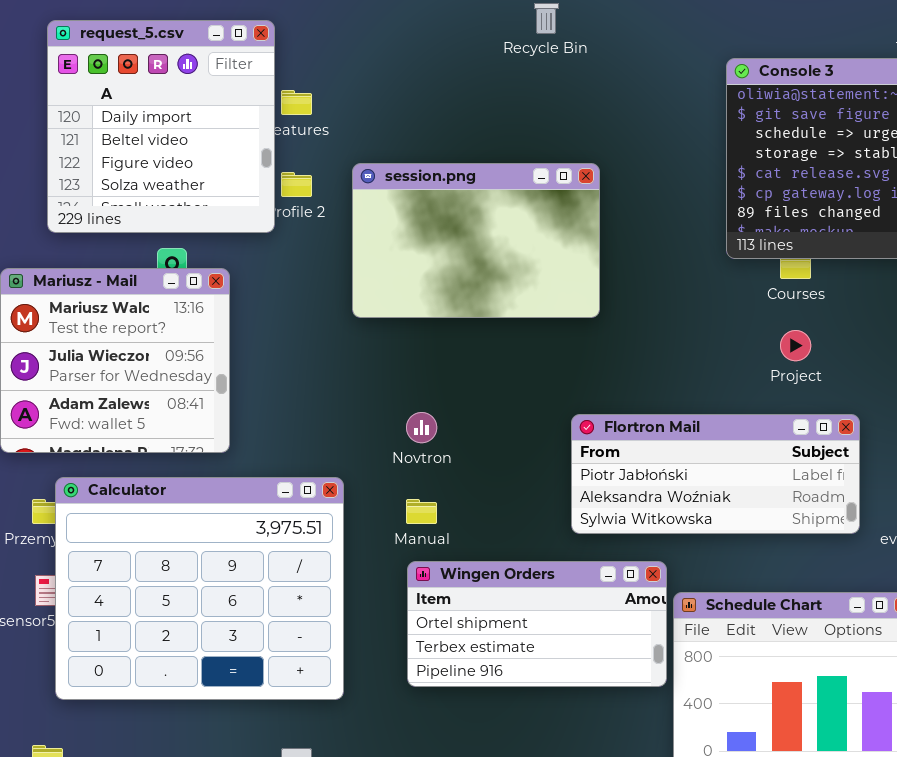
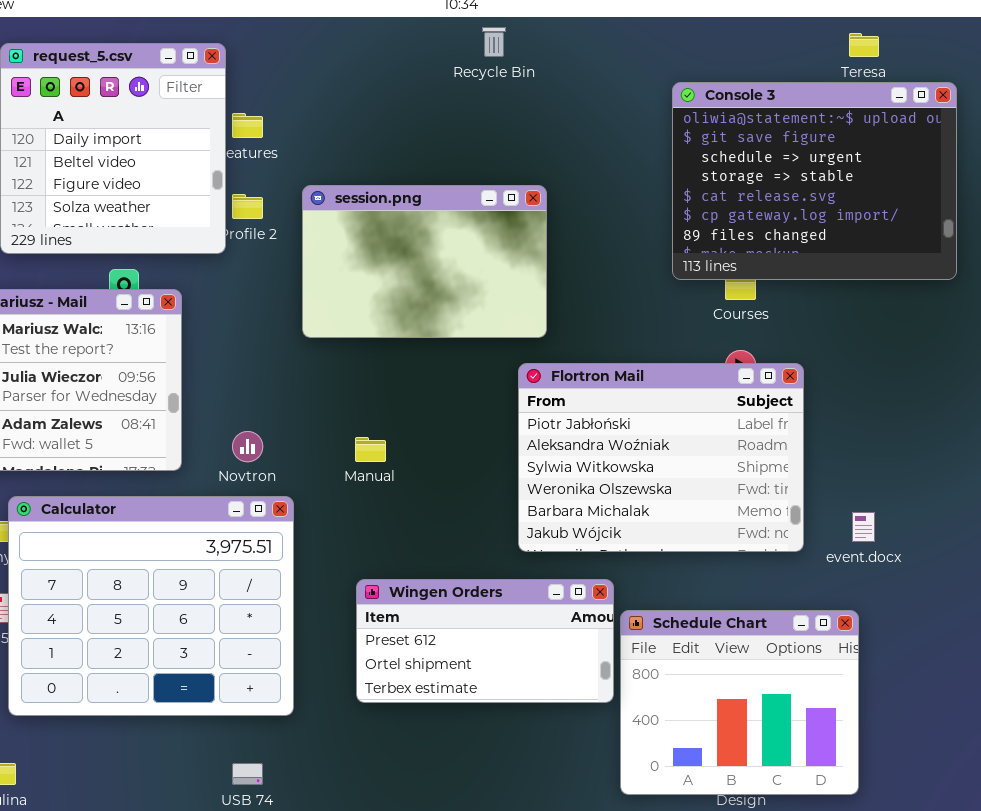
Novtron: [406,412,437,443] -> [232,431,263,462], moved
Flortron Mail: [571,414,860,534] -> [518,363,804,552], resized
Manual: [406,499,437,524] -> [355,437,386,462], moved
Wingen Orders: [407,561,667,687] -> [356,579,614,703], scrolled up 1 row

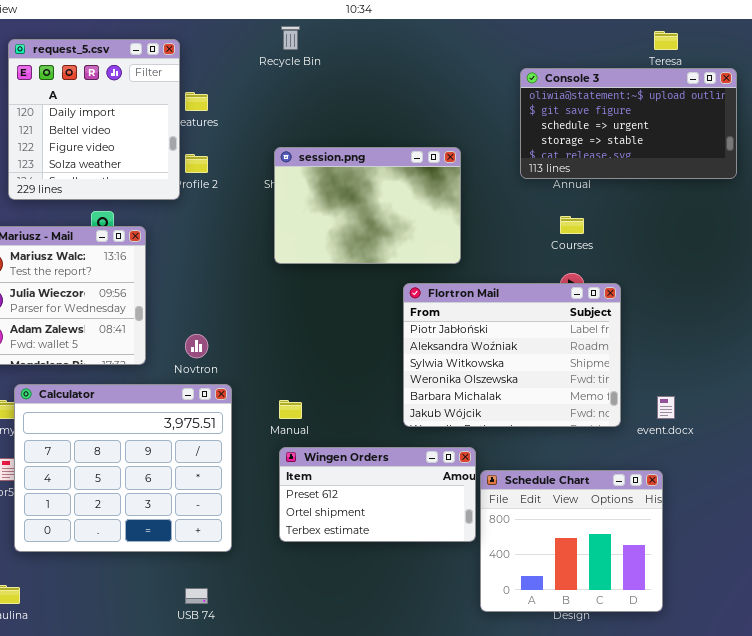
Recycle Bin: [482,27,506,57] -> [281,26,300,50], moved
Console 3: [672,82,957,280] -> [520,68,737,179], resized
session.png: [302,185,547,338] -> [274,147,461,264], moved
Manual: [355,437,386,462] -> [279,400,302,419], moved

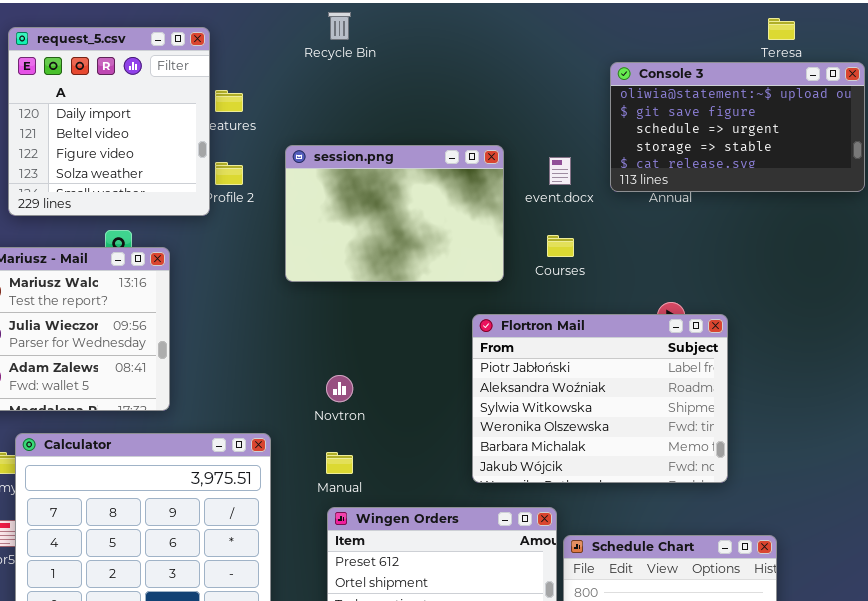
session.png: [274,147,461,264] -> [285,145,504,282], moved
Courses: [560,216,584,234] -> [547,235,574,257], moved
Novtron: [185,334,208,358] -> [326,375,353,402], moved
event.docx: [657,396,675,419] -> [549,157,571,185], moved

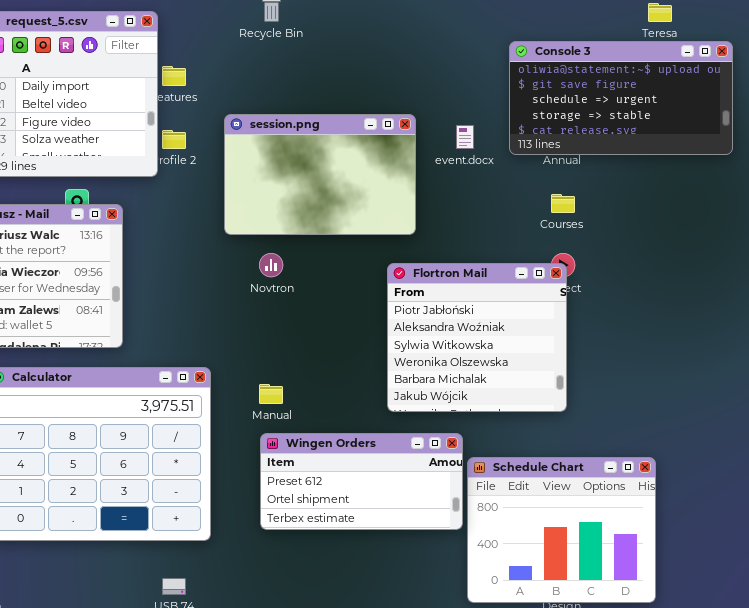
Courses: [547,235,574,257] -> [551,194,575,213], moved
Flortron Mail: [472,314,728,483] -> [387,263,567,412], resized
Novtron: [326,375,353,402] -> [259,253,283,277], moved

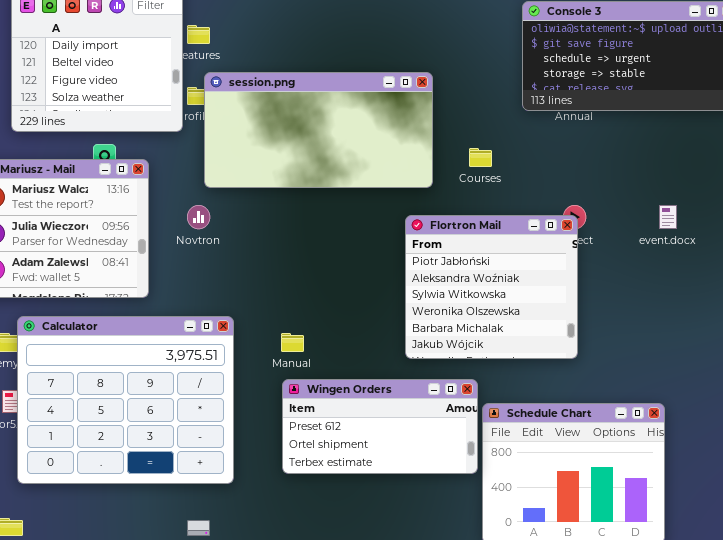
session.png: [224,114,416,235] -> [204,72,433,188], resized
event.docx: [456,125,474,149] -> [659,205,677,229], moved
Courses: [551,194,575,213] -> [469,148,492,167], moved
Novtron: [259,253,283,277] -> [187,205,210,229], moved

